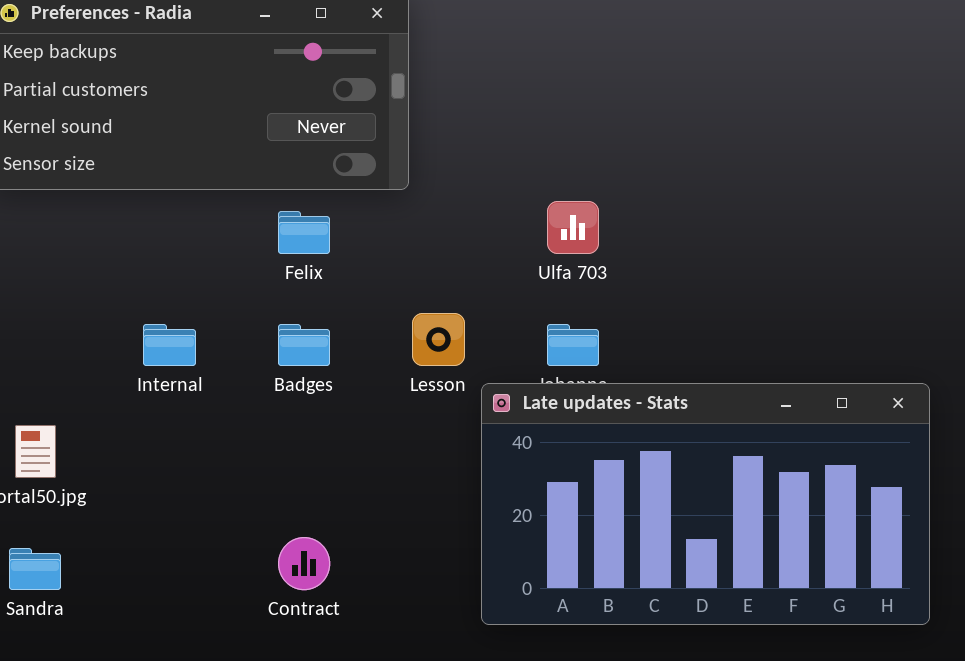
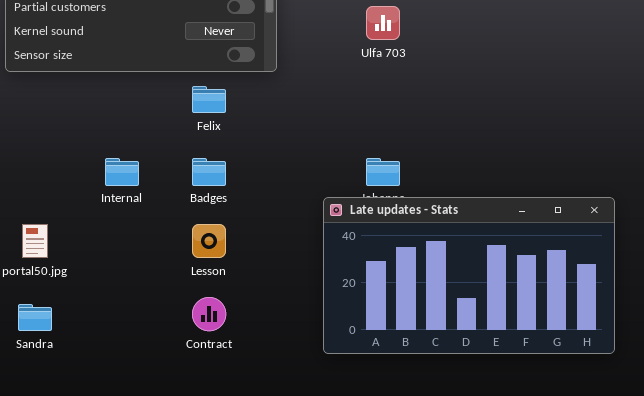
Ulfa 703: [547,201,599,254] -> [366,6,400,40], moved
Lesson: [412,313,465,366] -> [192,224,226,258], moved

